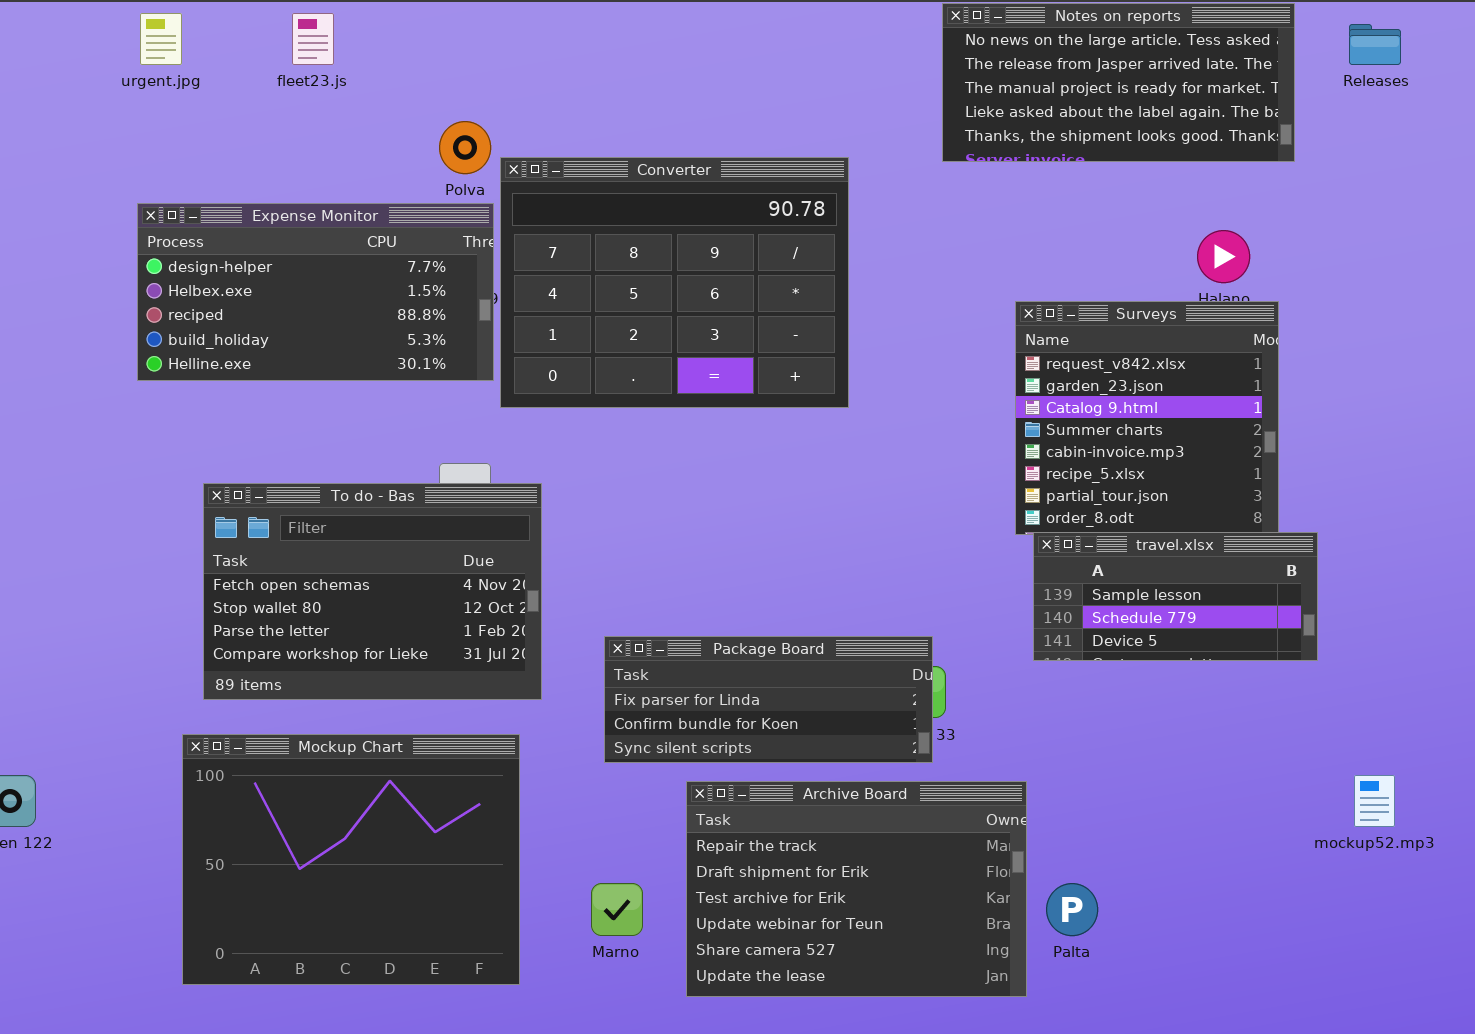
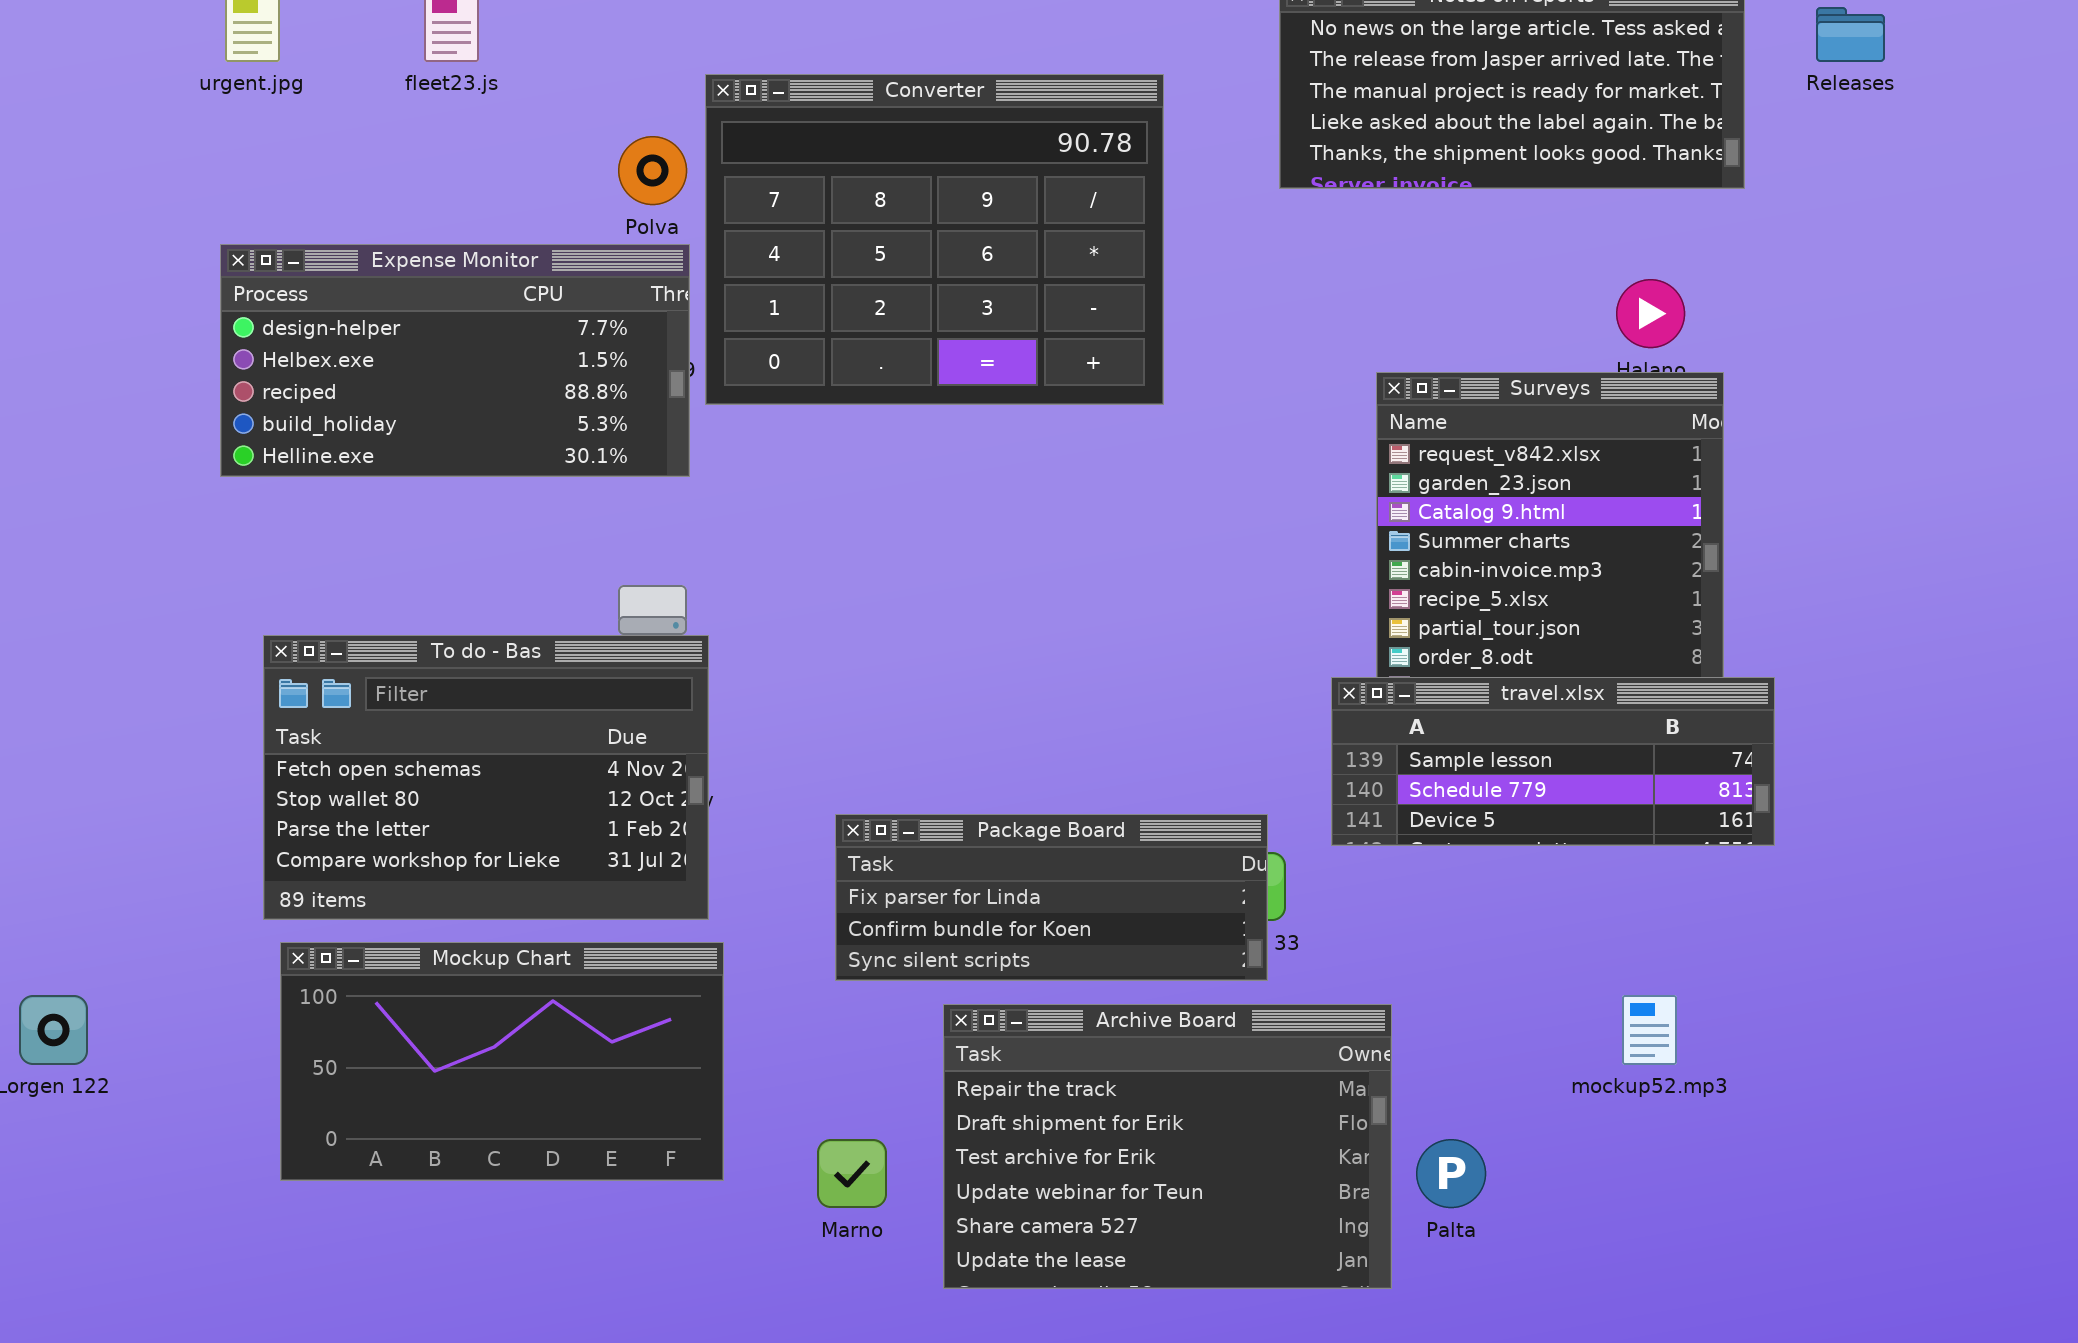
Converter: [500,157,849,408] -> [705,74,1164,405], moved
To do - Bas: [203,483,542,700] -> [263,635,709,920], moved
travel.xlsx: [1033,532,1318,661] -> [1331,677,1775,846], resized
Mockup Chart: [182,734,520,985] -> [280,942,724,1181], resized
mockup52.mp3: [1354,775,1395,827] -> [1622,995,1677,1065], moved

